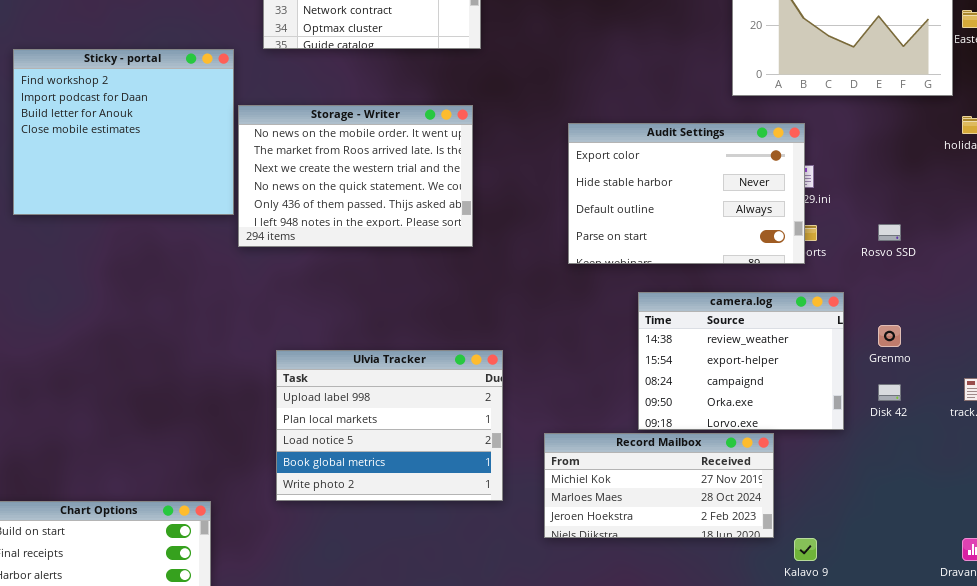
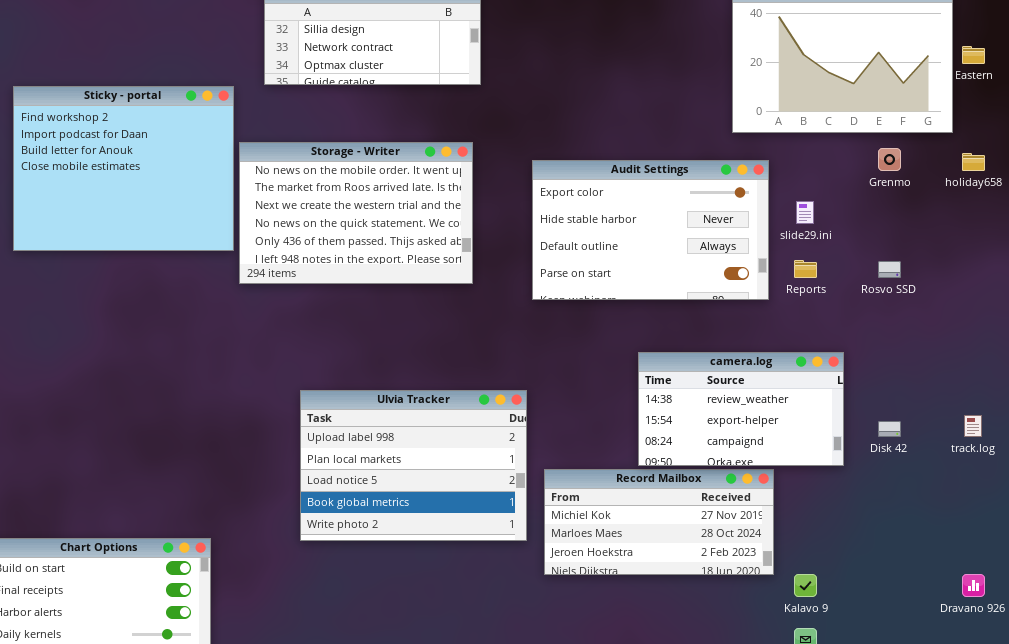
Audit Settings: [568,123,805,264] -> [532,160,769,300], moved
camera.log: [638,292,844,430] -> [638,352,844,466], resized
Grenmo: [878,325,901,347] -> [878,148,901,171], moved
Ulvia Tracker: [276,350,503,501] -> [300,390,527,541], moved

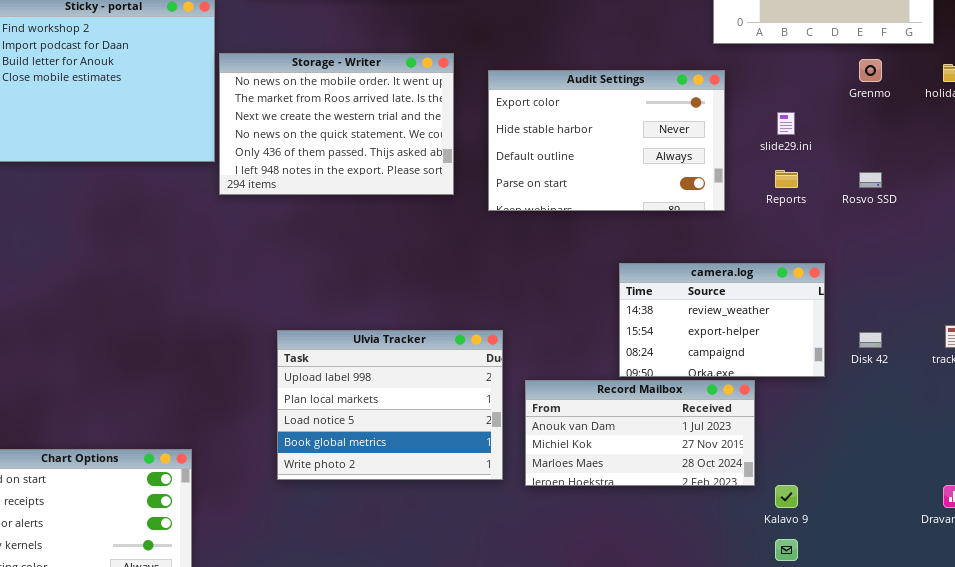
Audit Settings: [532,160,769,300] -> [488,70,725,211], moved
Ulvia Tracker: [300,390,527,541] -> [277,330,503,480], moved
Record Mailbox: [544,469,774,575] -> [525,380,755,486], scrolled up 1 row

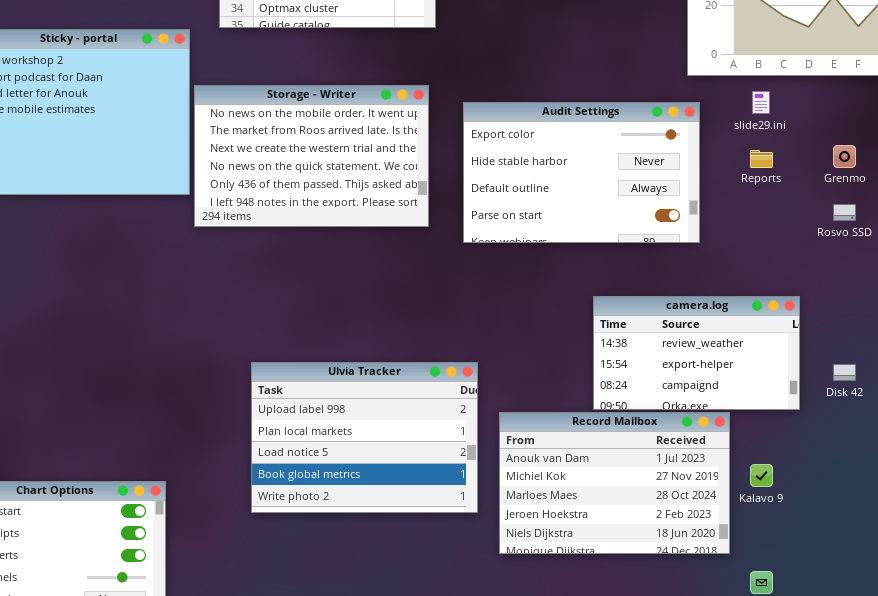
Grenmo: [859,59,882,82] -> [833,145,856,168], moved
slide29.ini: [777,112,795,135] -> [752,91,770,114], moved
Reports: [775,170,798,188] -> [750,150,773,168], moved
Record Mailbox: [525,380,755,486] -> [499,412,730,554], resized
Kalavo 9: [775,485,798,508] -> [750,464,773,487], moved

